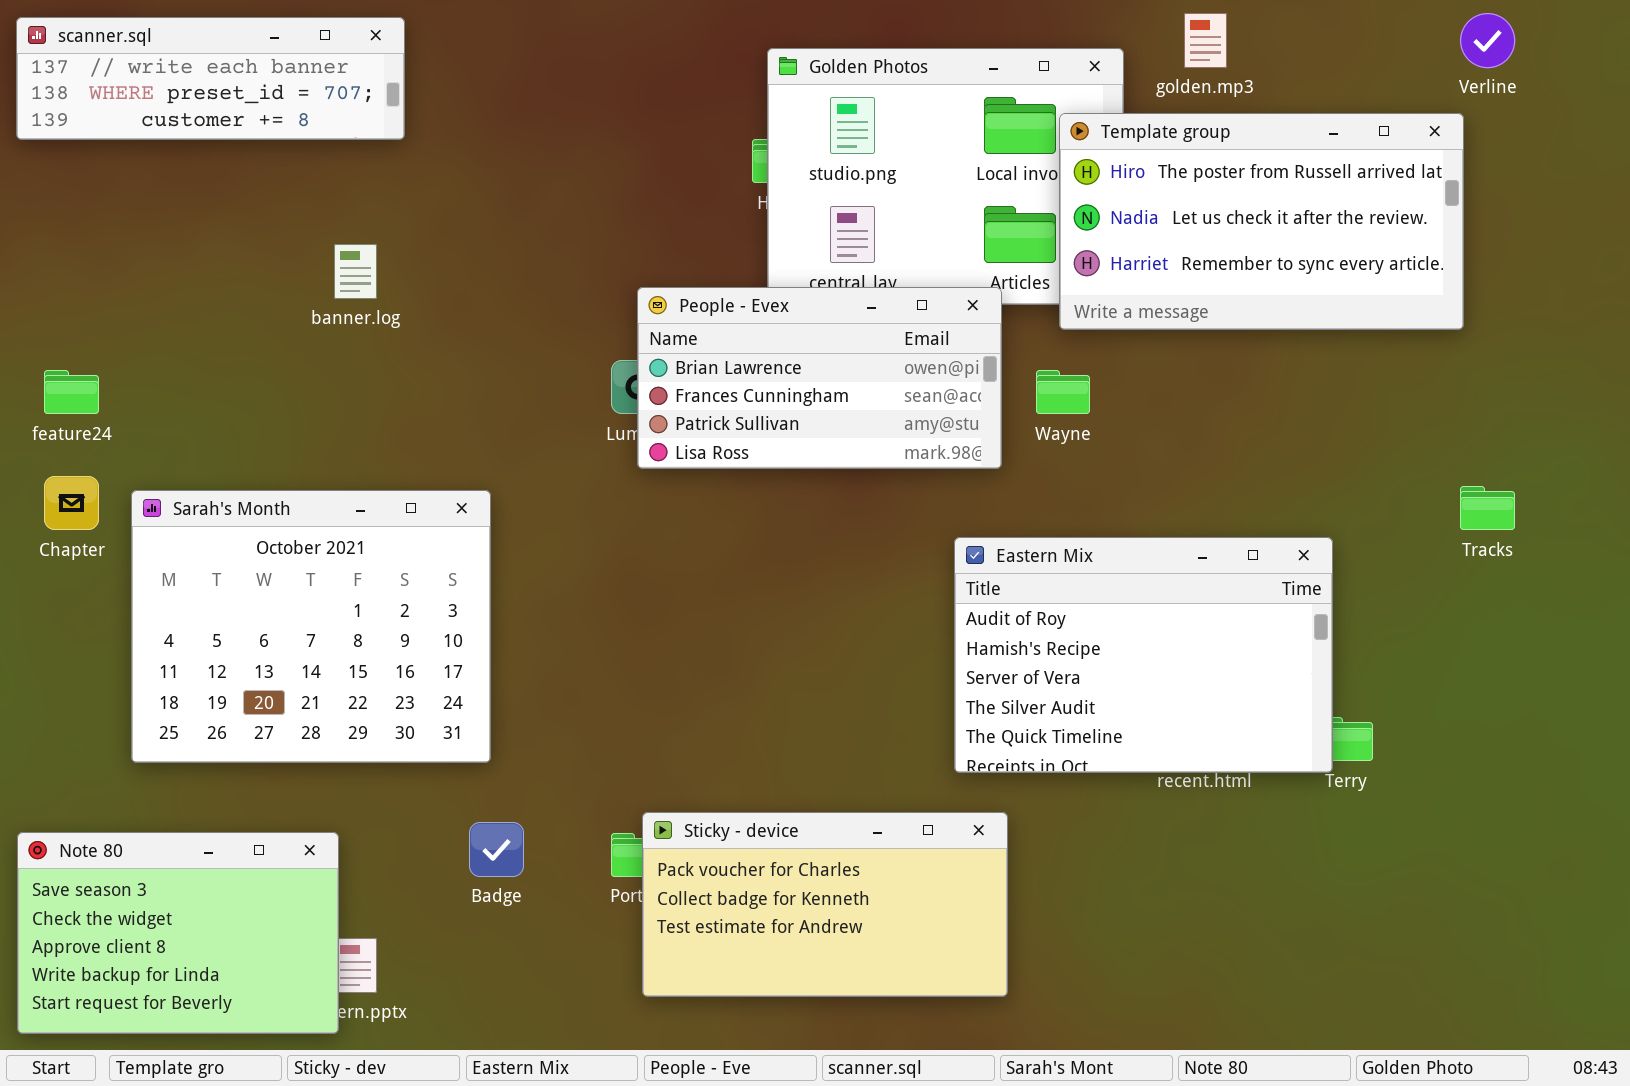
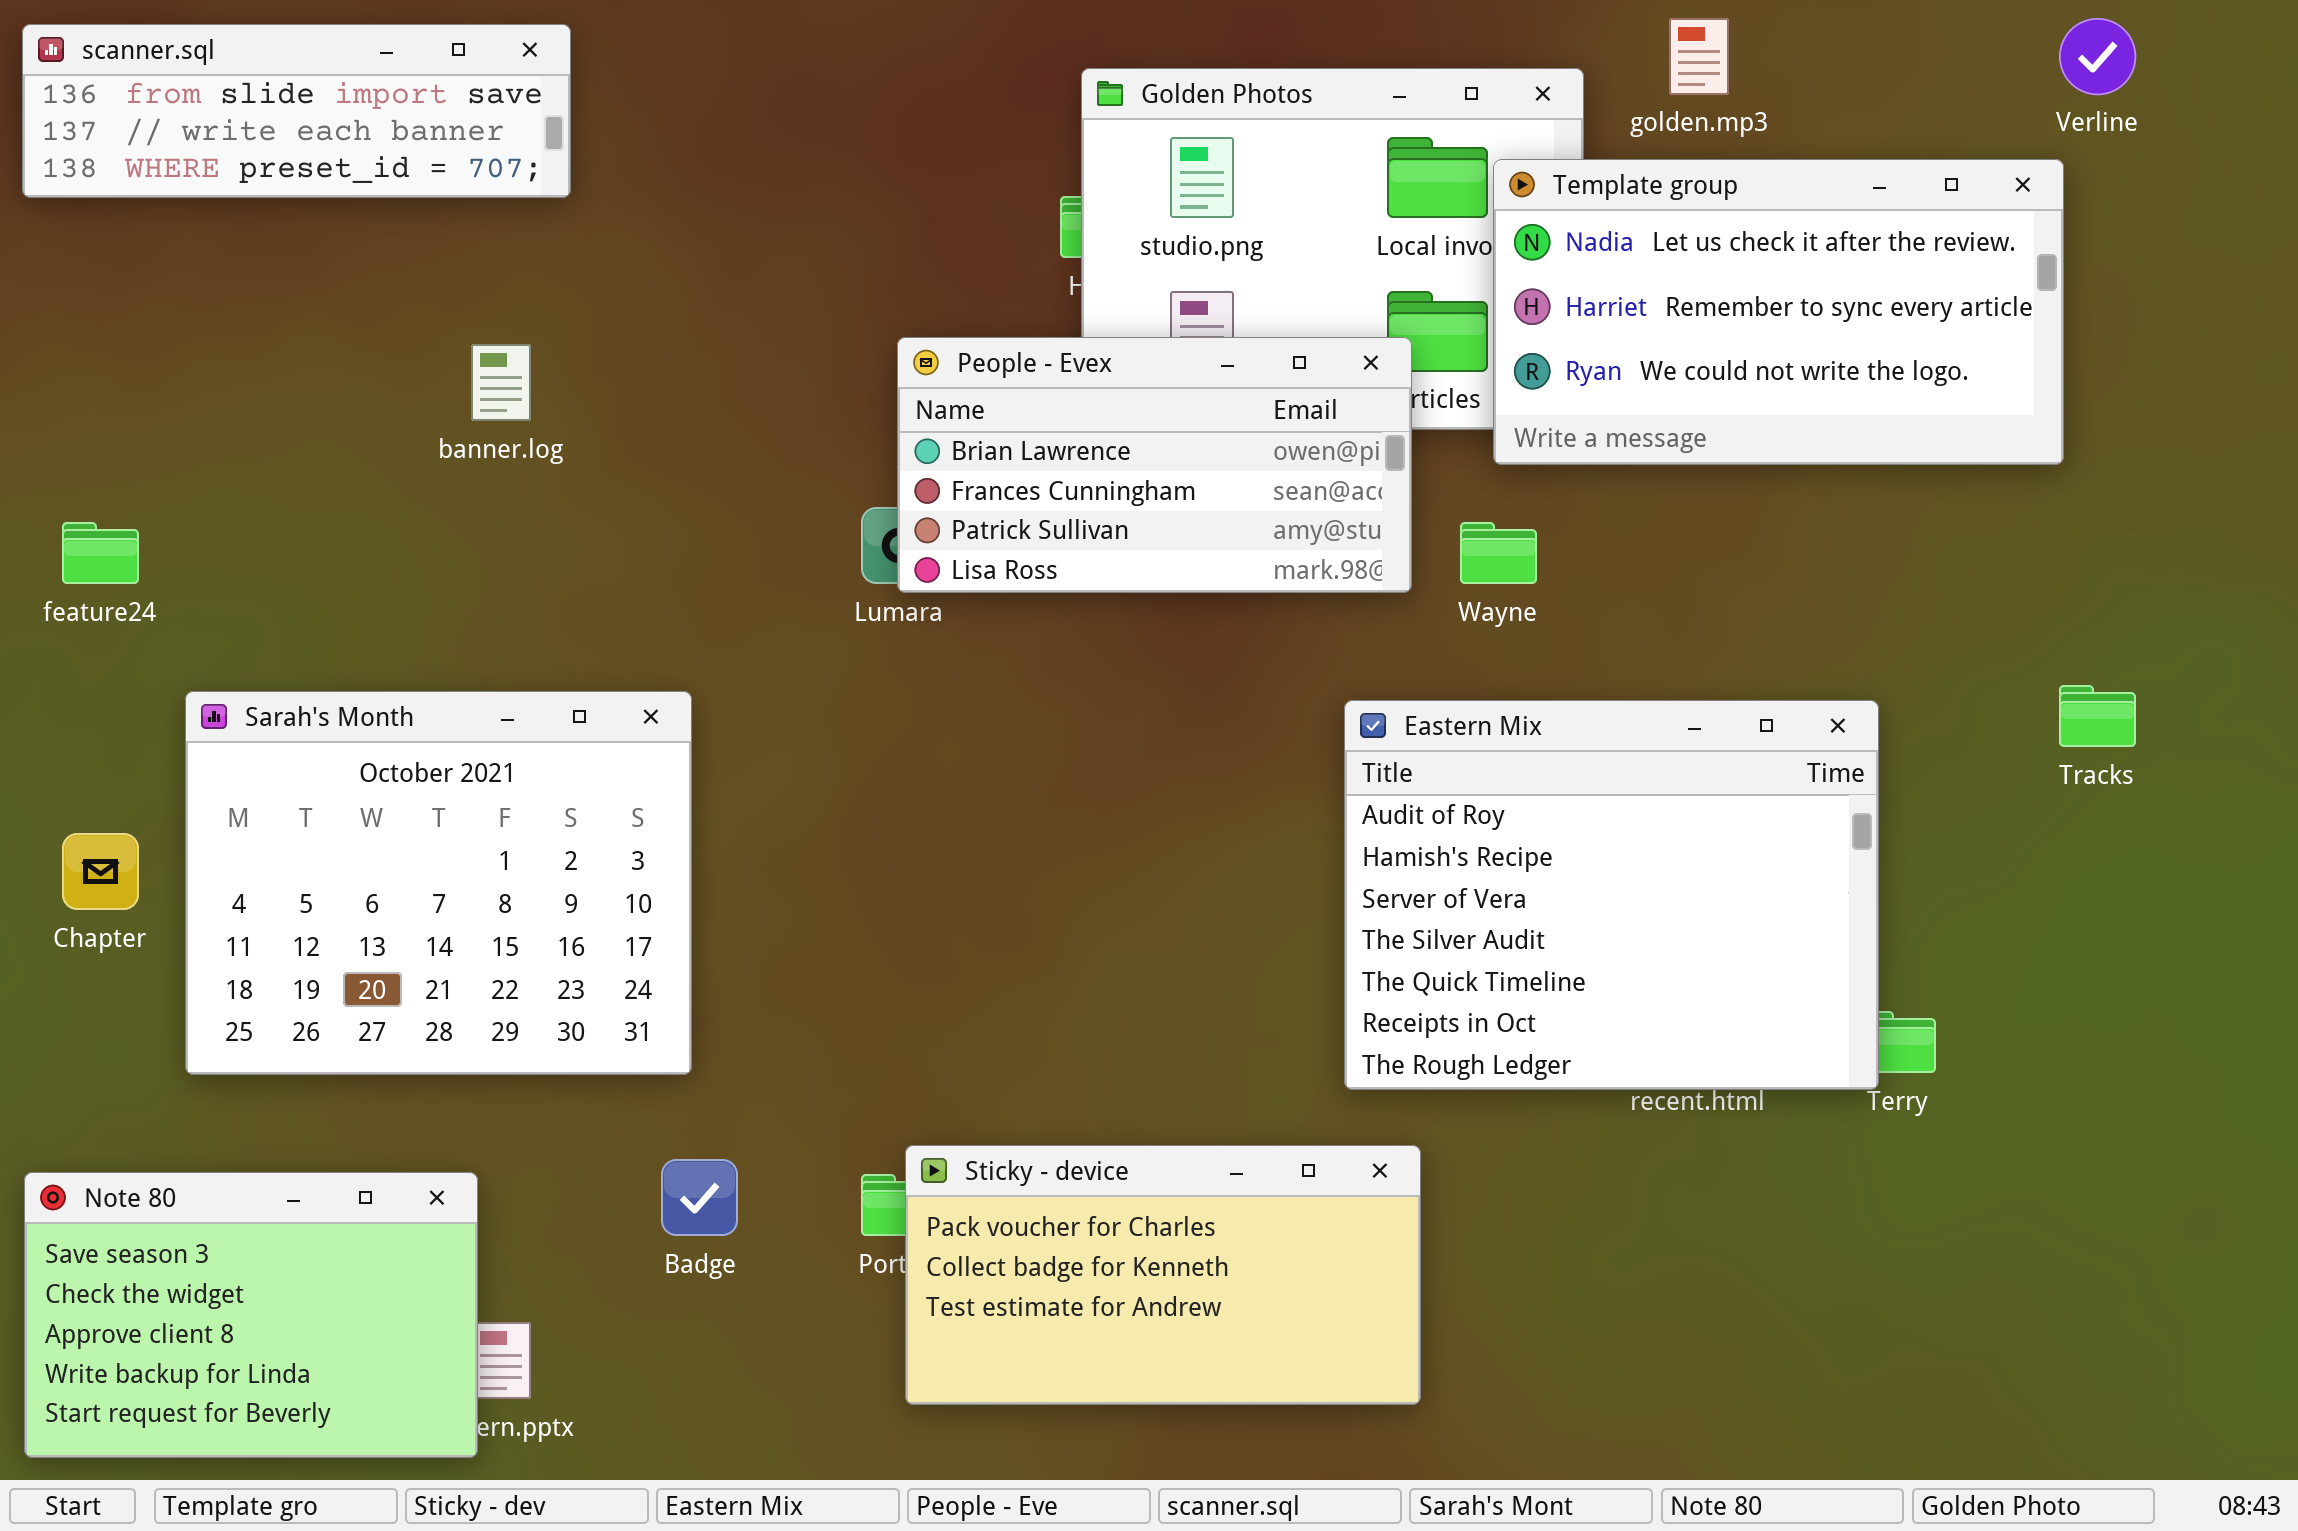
scanner.sql: [16,17,405,140] -> [22,24,571,198], scrolled up 1 row
Template group: [1059,113,1464,330] -> [1493,159,2064,465], scrolled down 1 row
People - Evex: [637,287,1002,469] -> [897,337,1412,593], moved
Chapter: [44,476,99,530] -> [62,833,139,910], moved
Eastern Mix: [954,537,1333,773] -> [1344,700,1879,1090], resized

